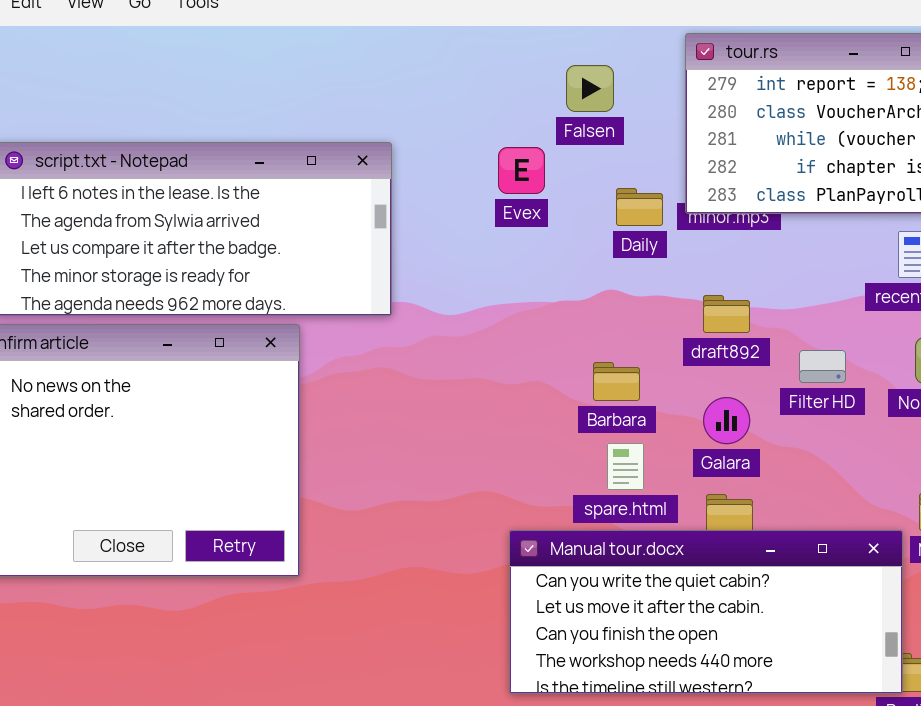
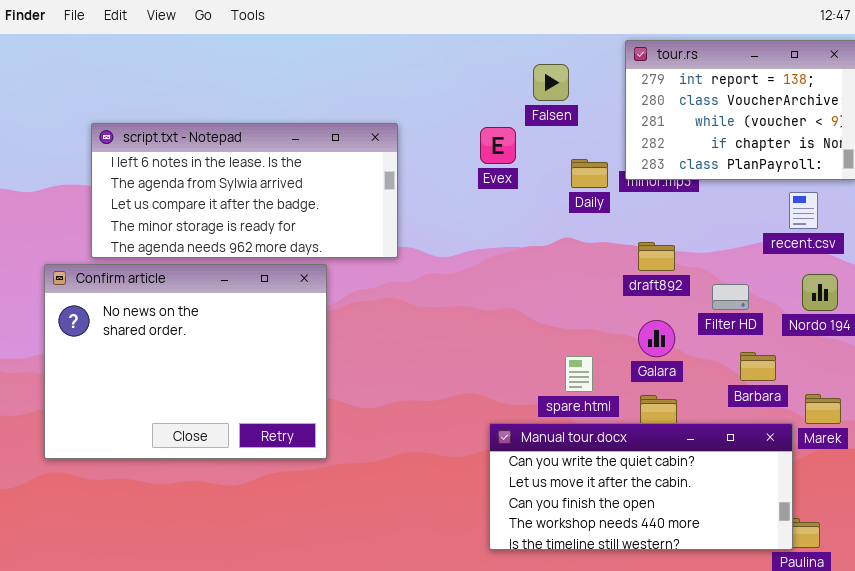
Barbara: [593,362,640,401] -> [740,352,776,381], moved

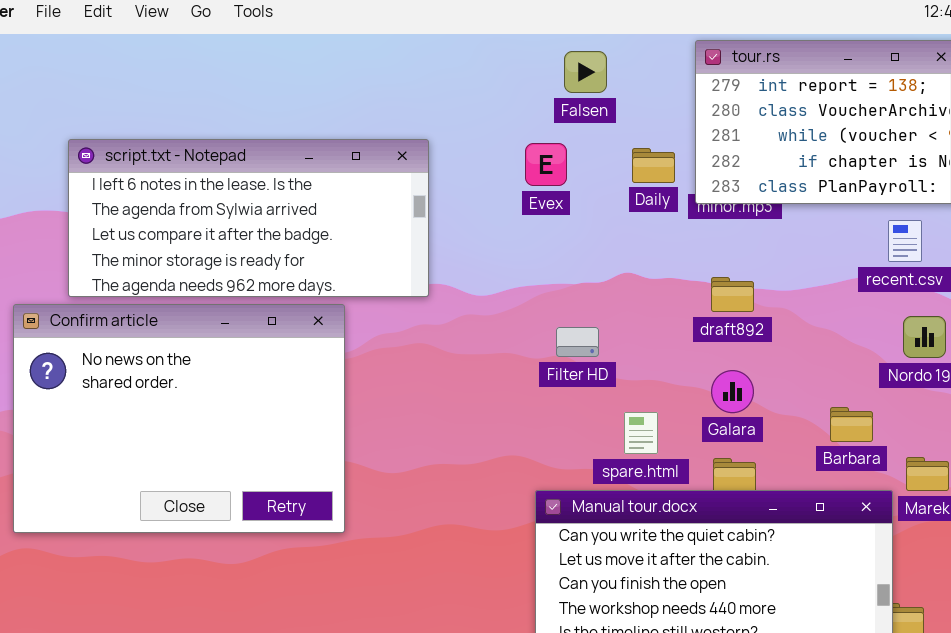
Falsen: [533,64,569,101] -> [564,51,607,93], moved
Daily: [571,159,608,188] -> [632,148,675,183], moved
Filter HD: [712,284,749,310] -> [556,327,599,357], moved

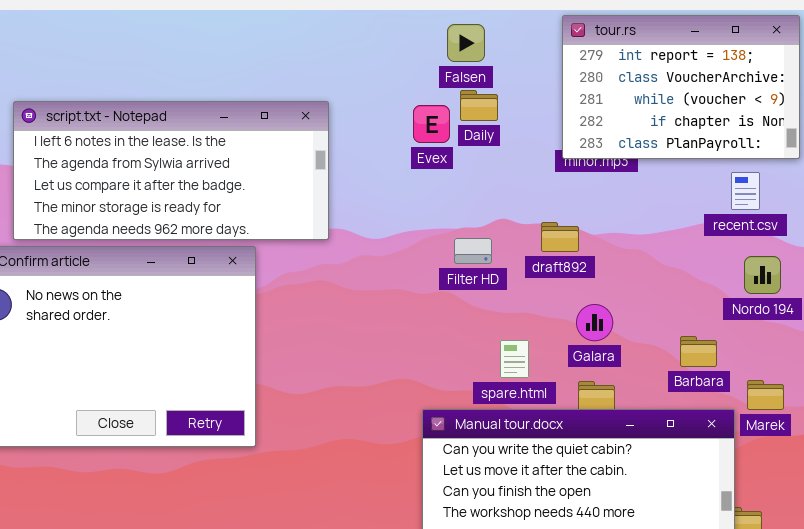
Daily: [632,148,675,183] -> [460,90,498,121], moved
draft892: [711,277,754,312] -> [541,222,579,252], moved
Filter HD: [556,327,599,357] -> [454,238,492,264], moved

